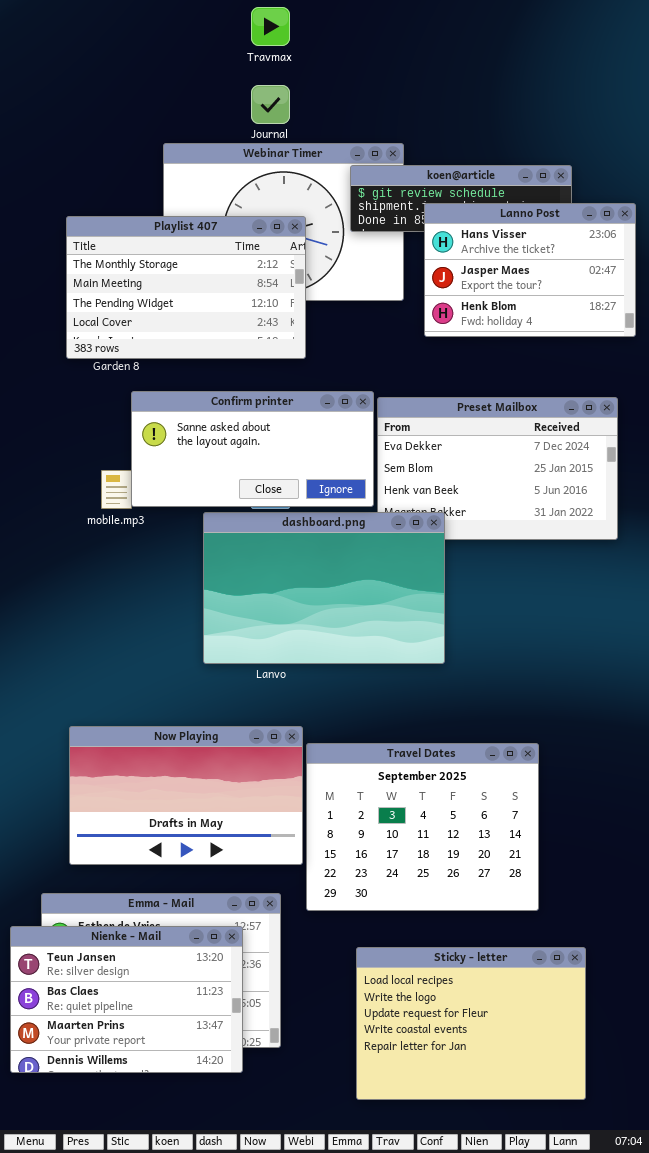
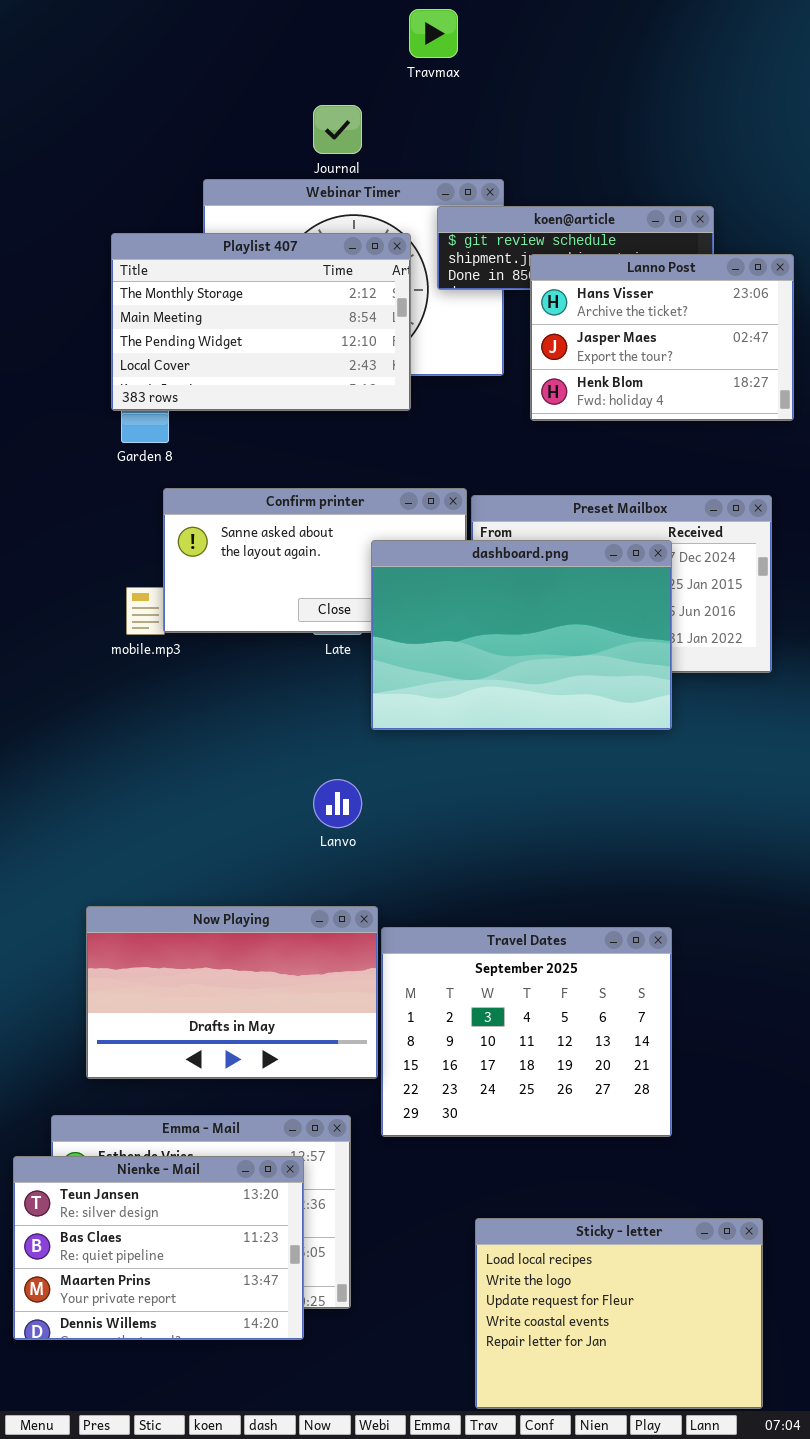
Travmax: [251,7,290,46] -> [409,9,458,58], moved
Playlist 407: [66,216,306,359] -> [111,233,411,411], moved
dashboard.png: [203,512,445,664] -> [371,540,672,730], moved
Sticky - letter: [356,947,586,1100] -> [475,1218,763,1409], moved

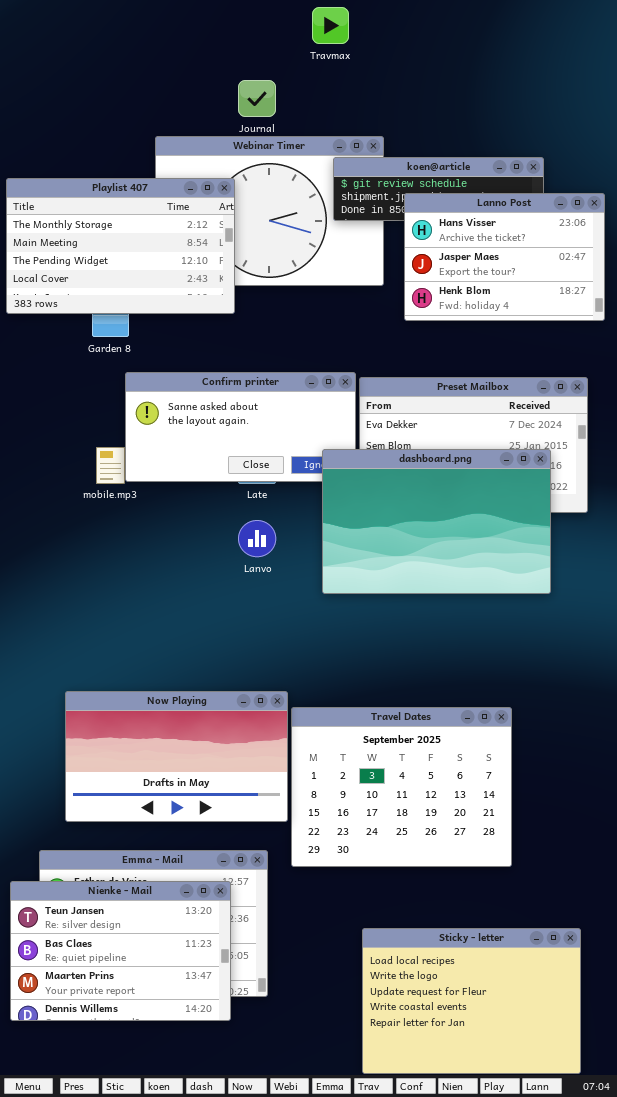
Playlist 407: [111,233,411,411] -> [6,178,235,314], moved
dashboard.png: [371,540,672,730] -> [322,449,551,594], moved
Lanvo: [313,779,362,828] -> [238,520,276,557], moved

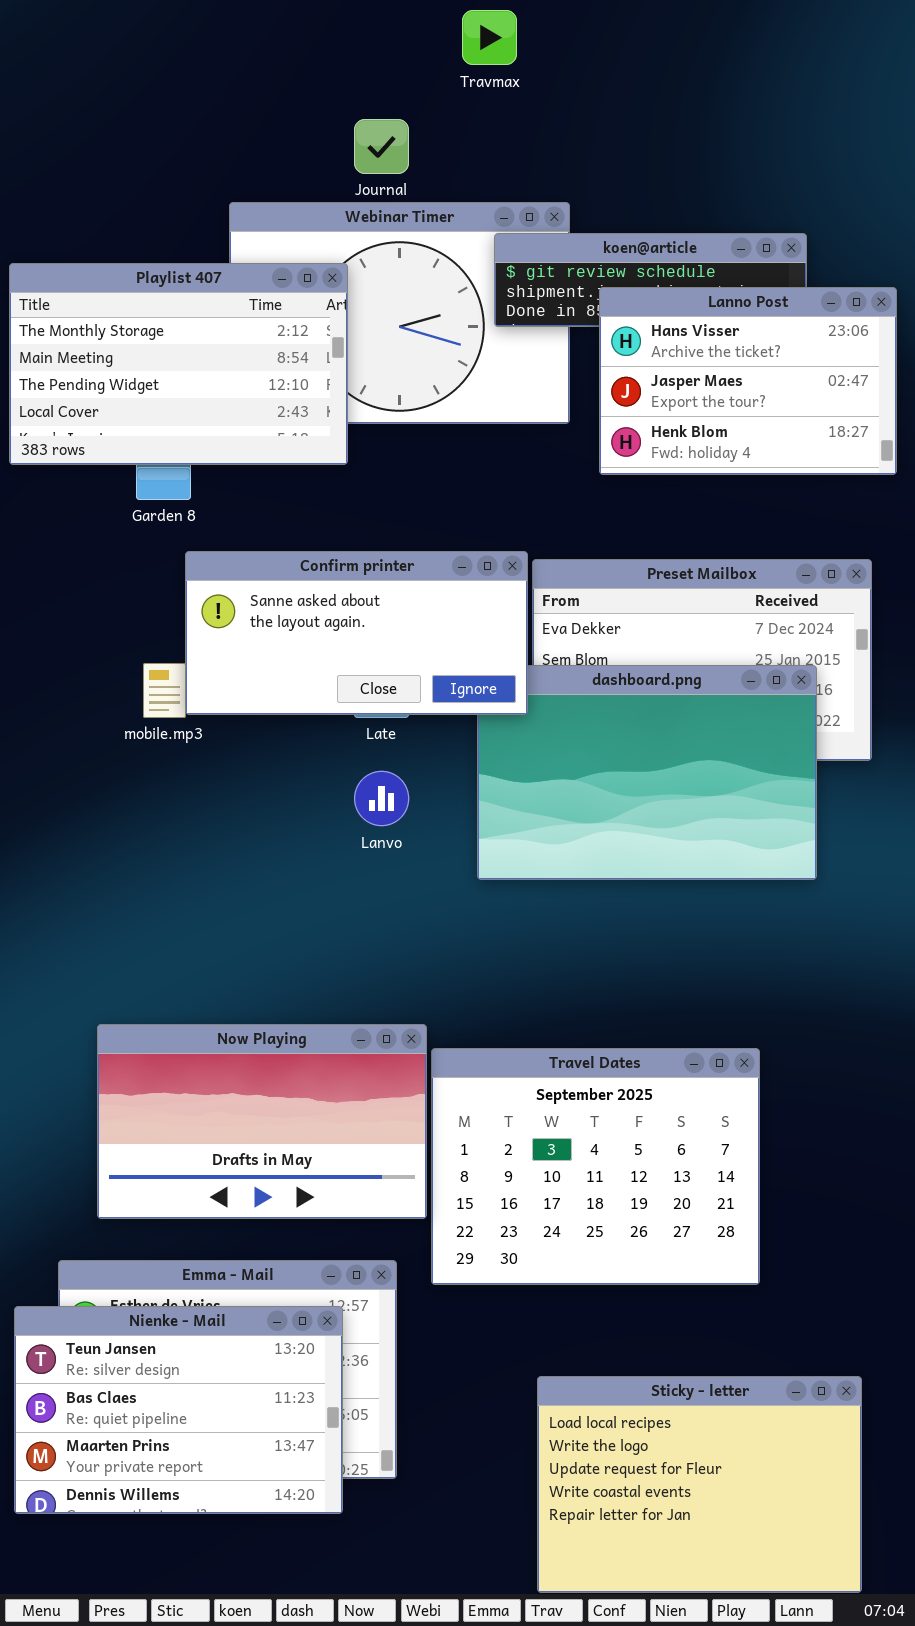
Confirm printer: [125,372,356,482] -> [185,551,528,715], raised

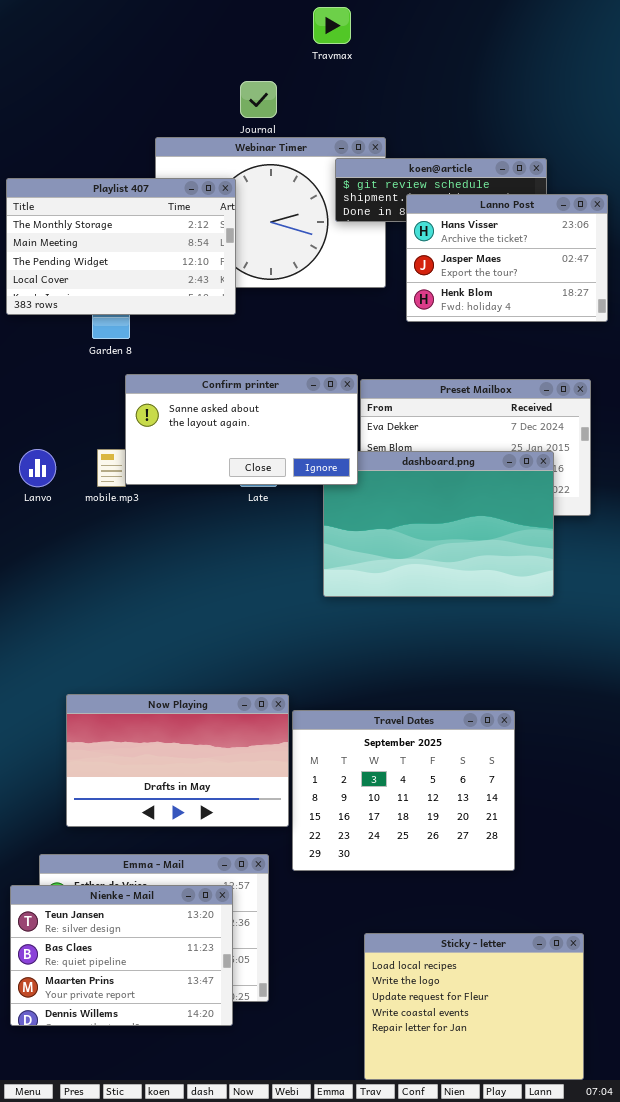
Lanvo: [354,771,409,826] -> [19,449,56,487], moved

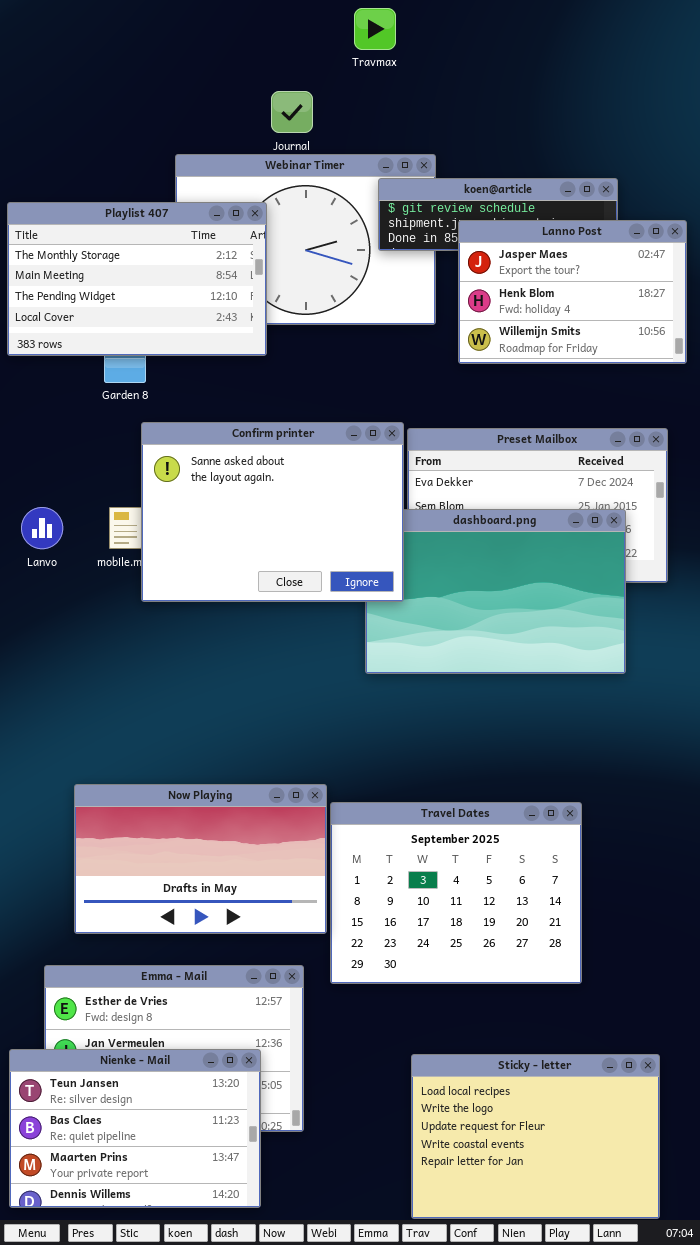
Lanno Post: [406,194,608,322] -> [458,220,687,364], scrolled down 1 row
Confirm printer: [125,374,358,485] -> [141,422,404,602], resized
Nienke - Mail: [10,885,233,1026] -> [9,1049,261,1208], moved

